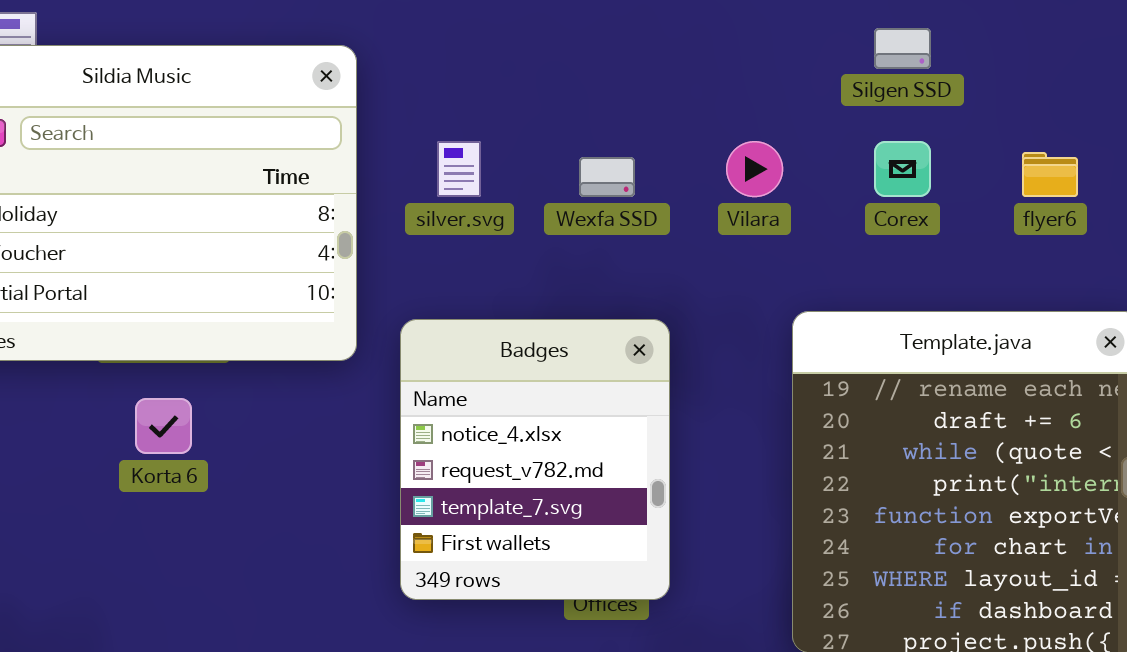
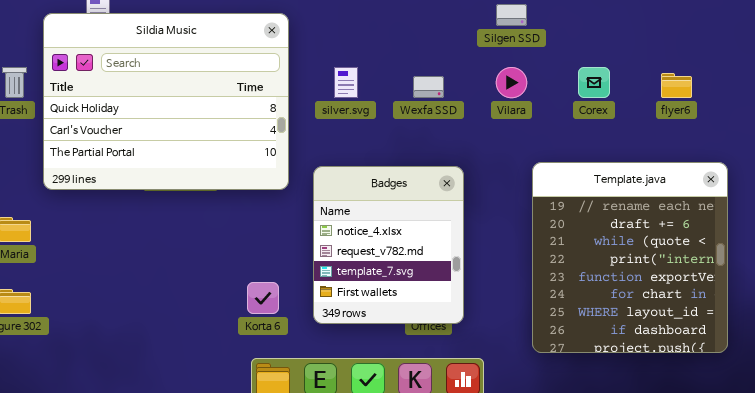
Silgen SSD: [874,28,931,69] -> [496,4,527,26], moved
Korta 6: [135,398,192,454] -> [247,282,279,314], moved

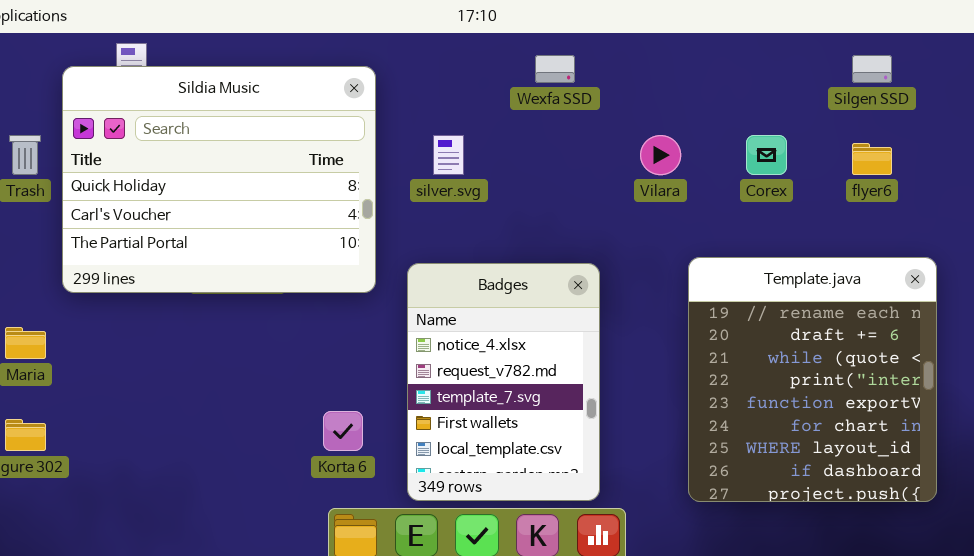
Silgen SSD: [496,4,527,26] -> [852,55,892,83], moved
Wexfa SSD: [413,76,444,98] -> [535,55,575,83], moved
Badges: [313,166,464,324] -> [407,263,600,501], resized

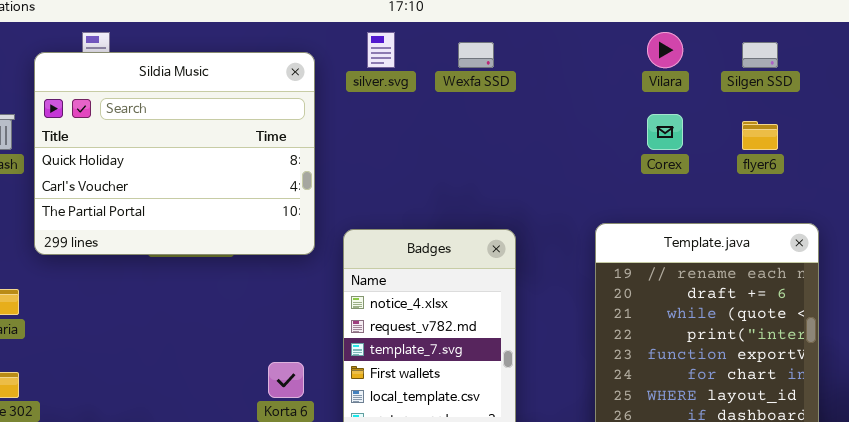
silver.svg: [433,135,464,175] -> [367,32,395,68], moved
Vilara: [640,135,681,175] -> [647,32,683,68], moved

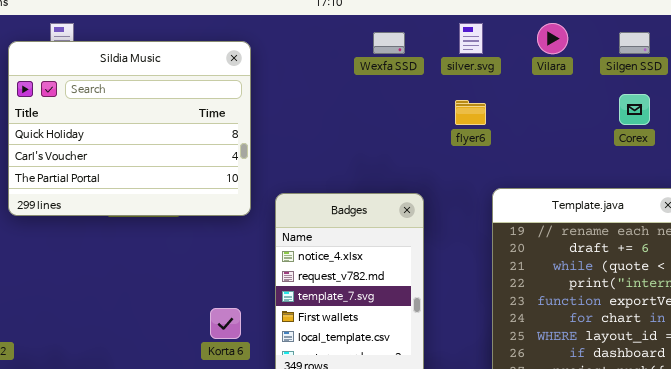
silver.svg: [367,32,395,68] -> [459,23,483,54], moved
Corex: [647,114,683,150] -> [619,94,650,125], moved
flyer6: [742,121,778,150] -> [455,100,486,125], moved

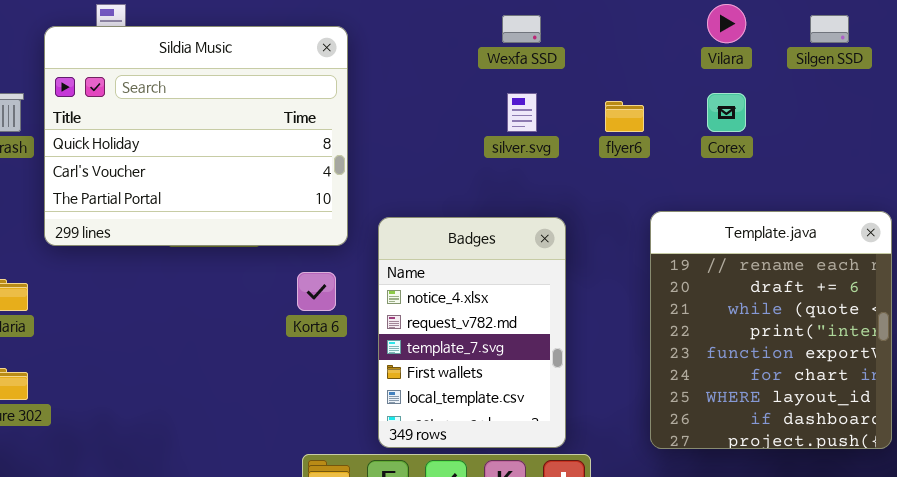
silver.svg: [459,23,483,54] -> [507,93,537,132], moved
Corex: [619,94,650,125] -> [707,93,746,132], moved
Korta 6: [210,308,241,339] -> [297,272,336,311], moved

